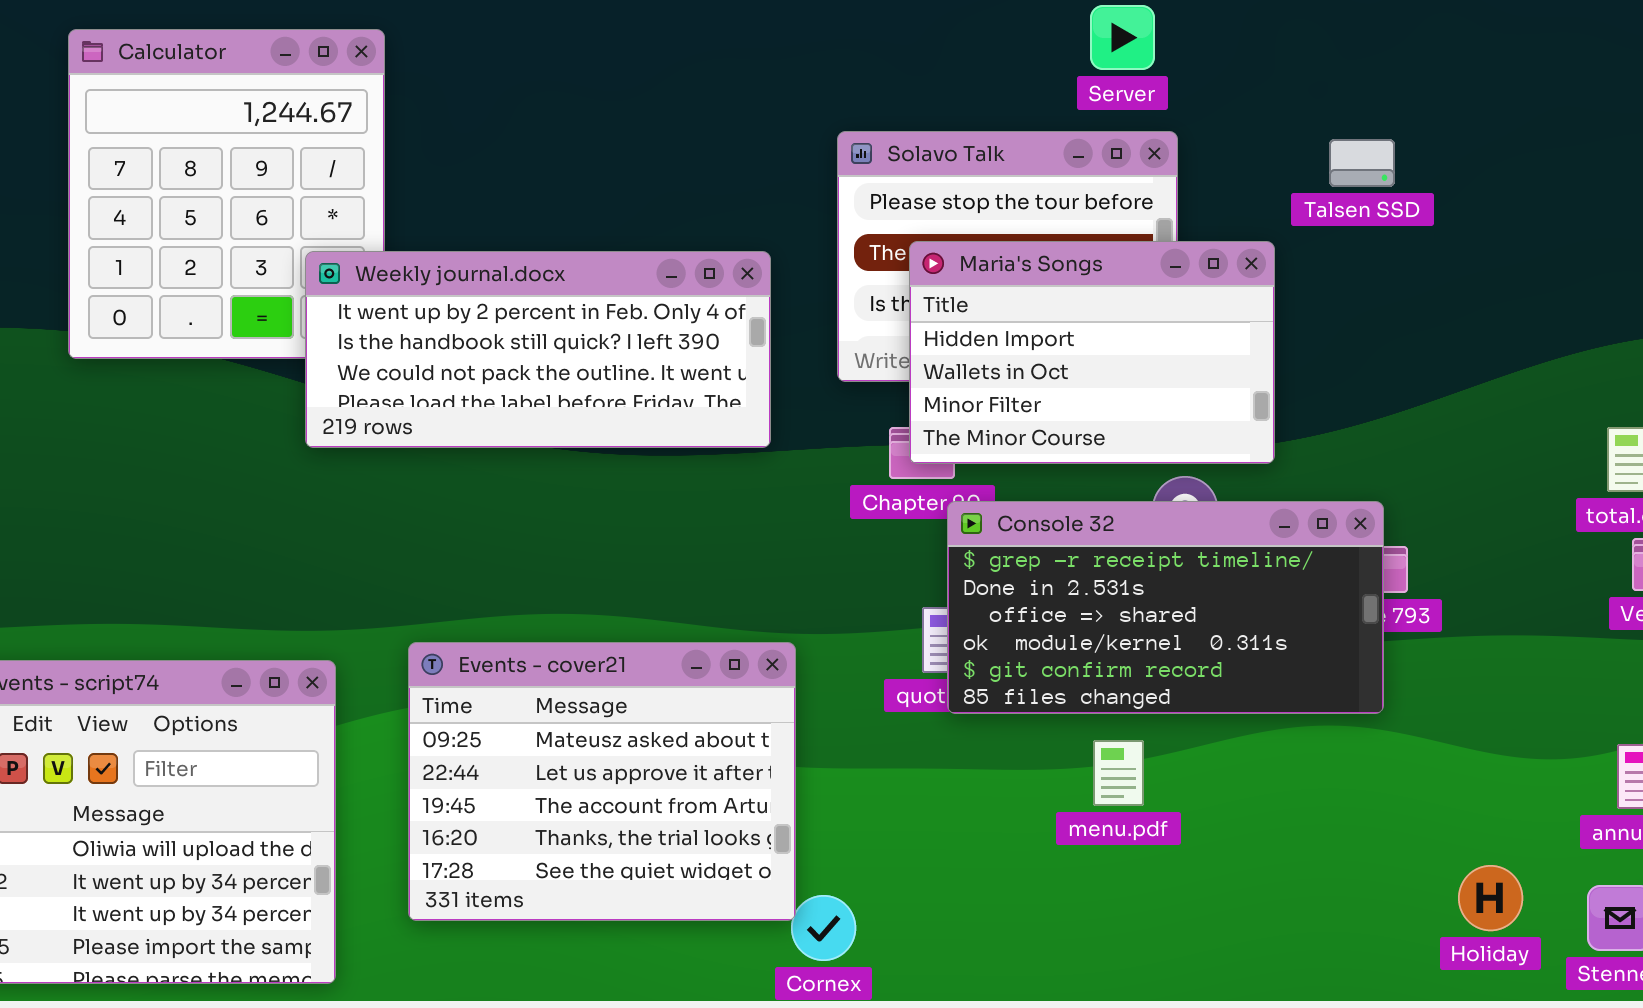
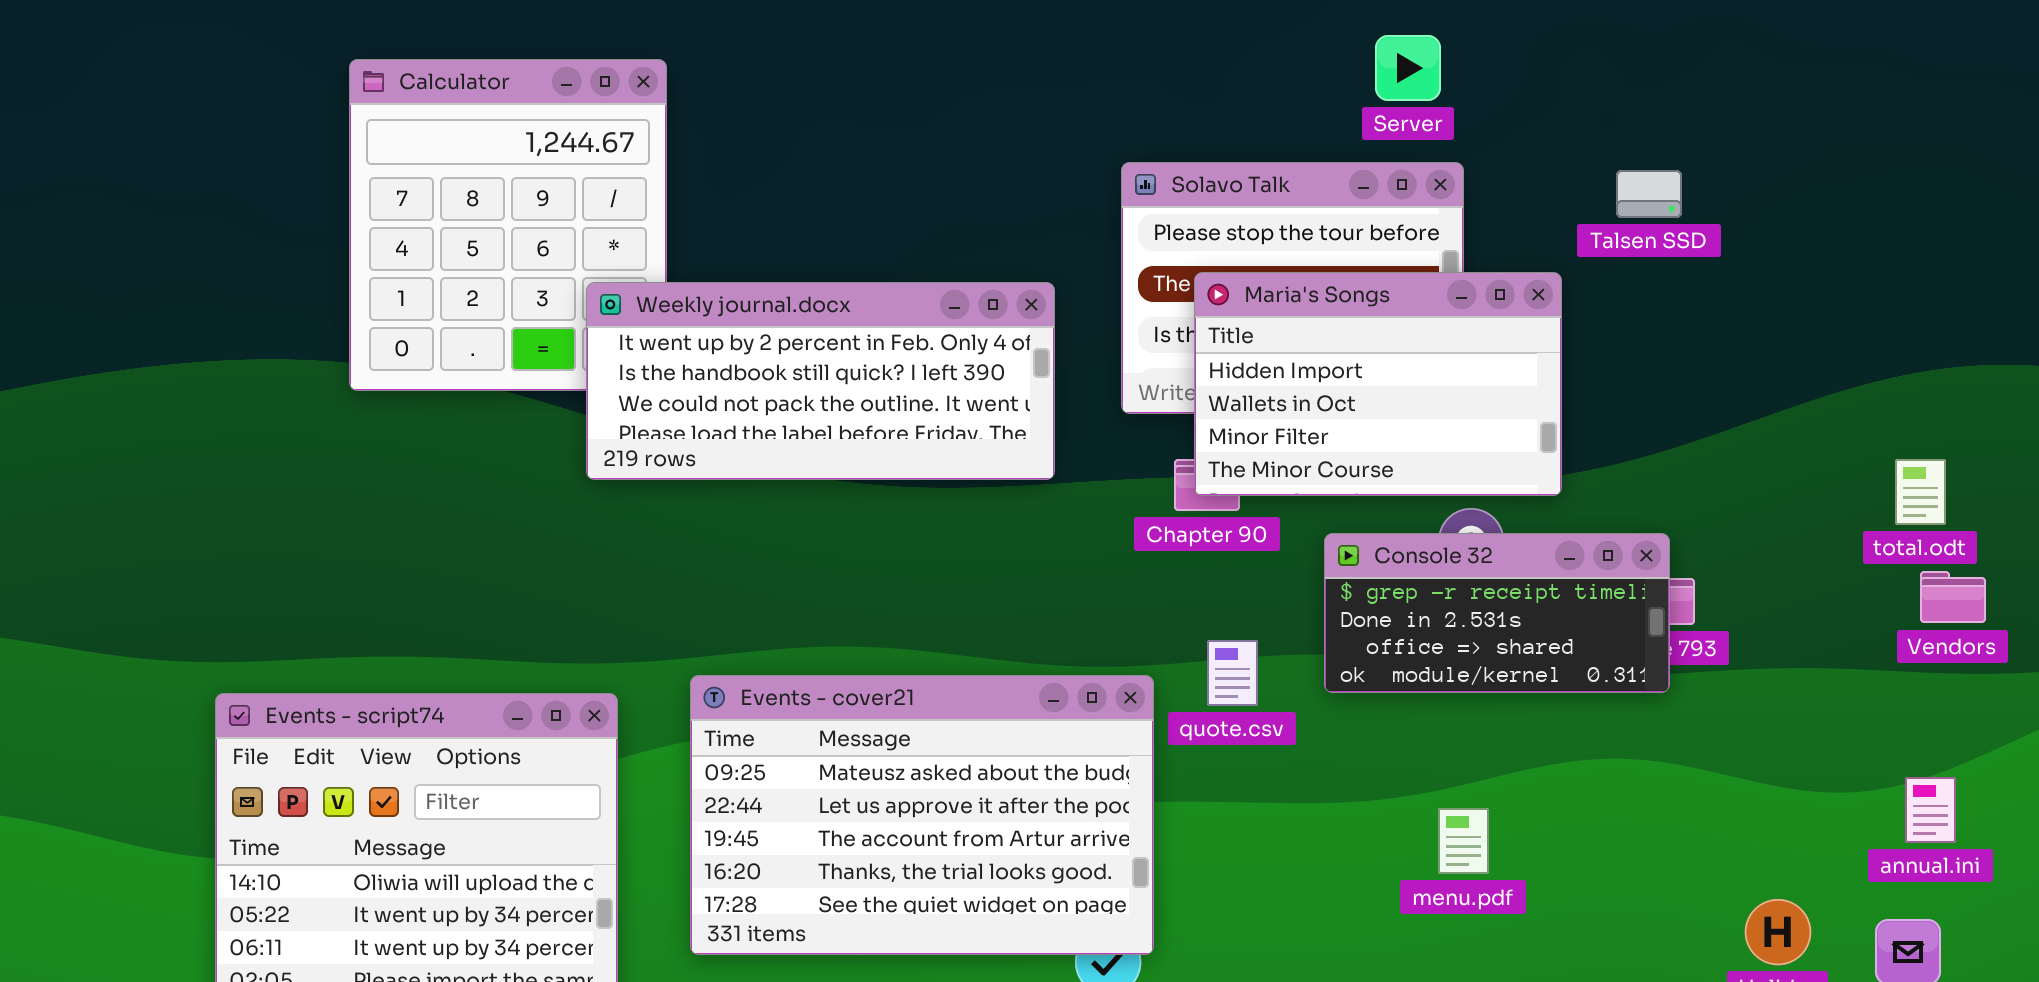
Console 32: [947,501,1384,714] -> [1324,533,1670,693], resized
Events - cover21: [408,642,796,921] -> [690,675,1154,955], resized
menu.pdf: [1093,740,1144,806] -> [1438,808,1489,874], moved

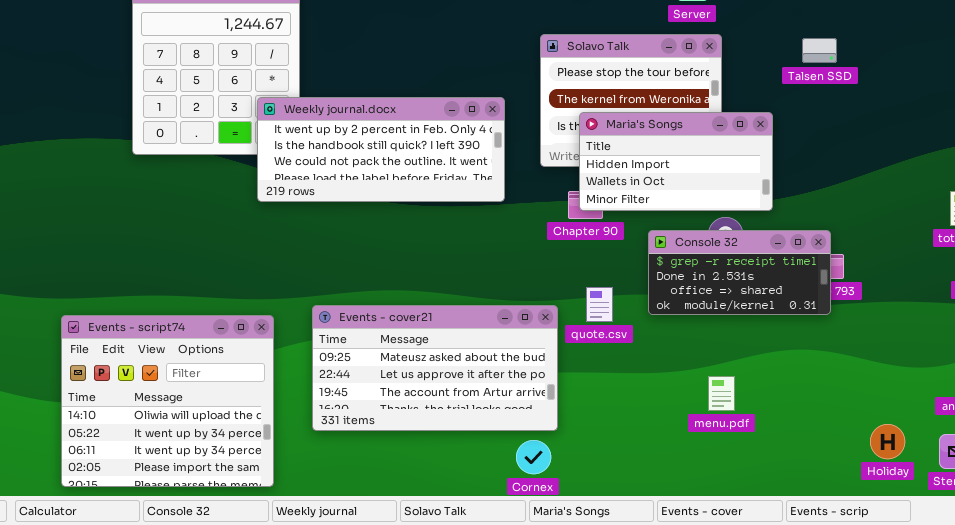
Maria's Songs: [1194,272,1562,496] -> [579,112,773,211], resized
Events - cover21: [690,675,1154,955] -> [312,305,558,431], resized

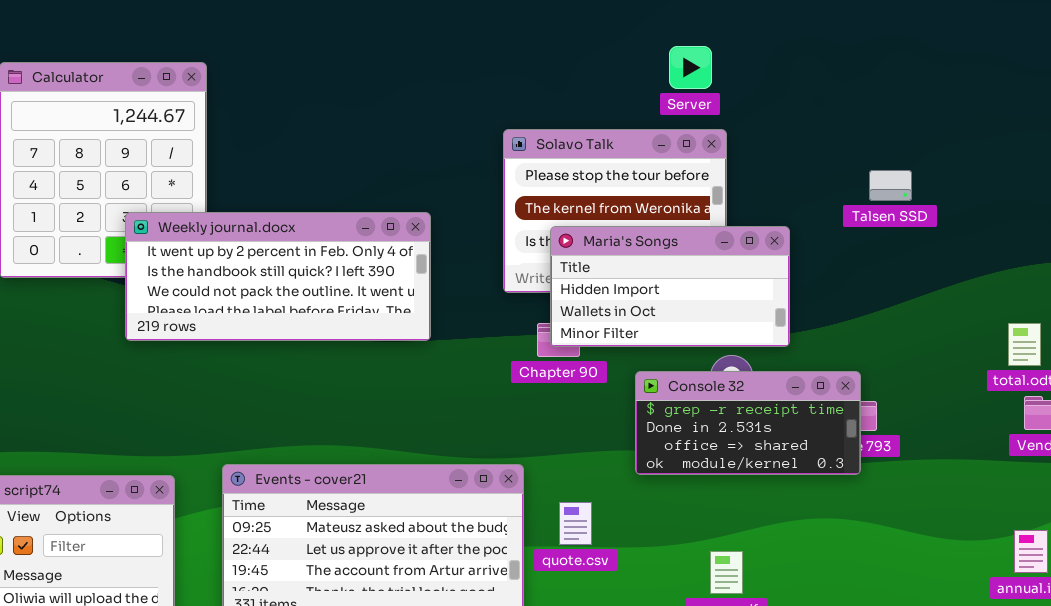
Talsen SSD: [802,38,837,63] -> [869,170,912,201], moved
Weekly journal.docx: [257,97,505,202] -> [125,212,431,341], moved
quote.csv: [586,287,613,322] -> [559,502,592,545], moved

